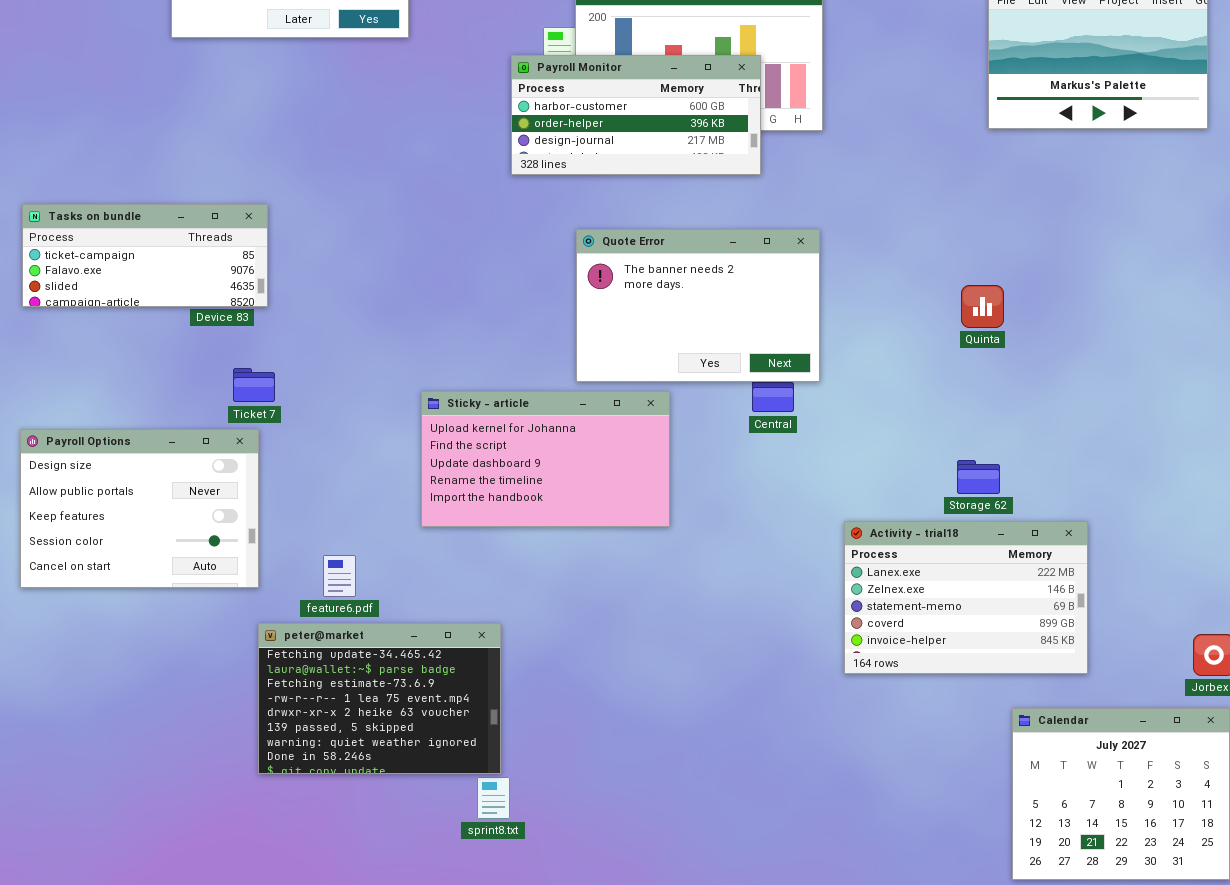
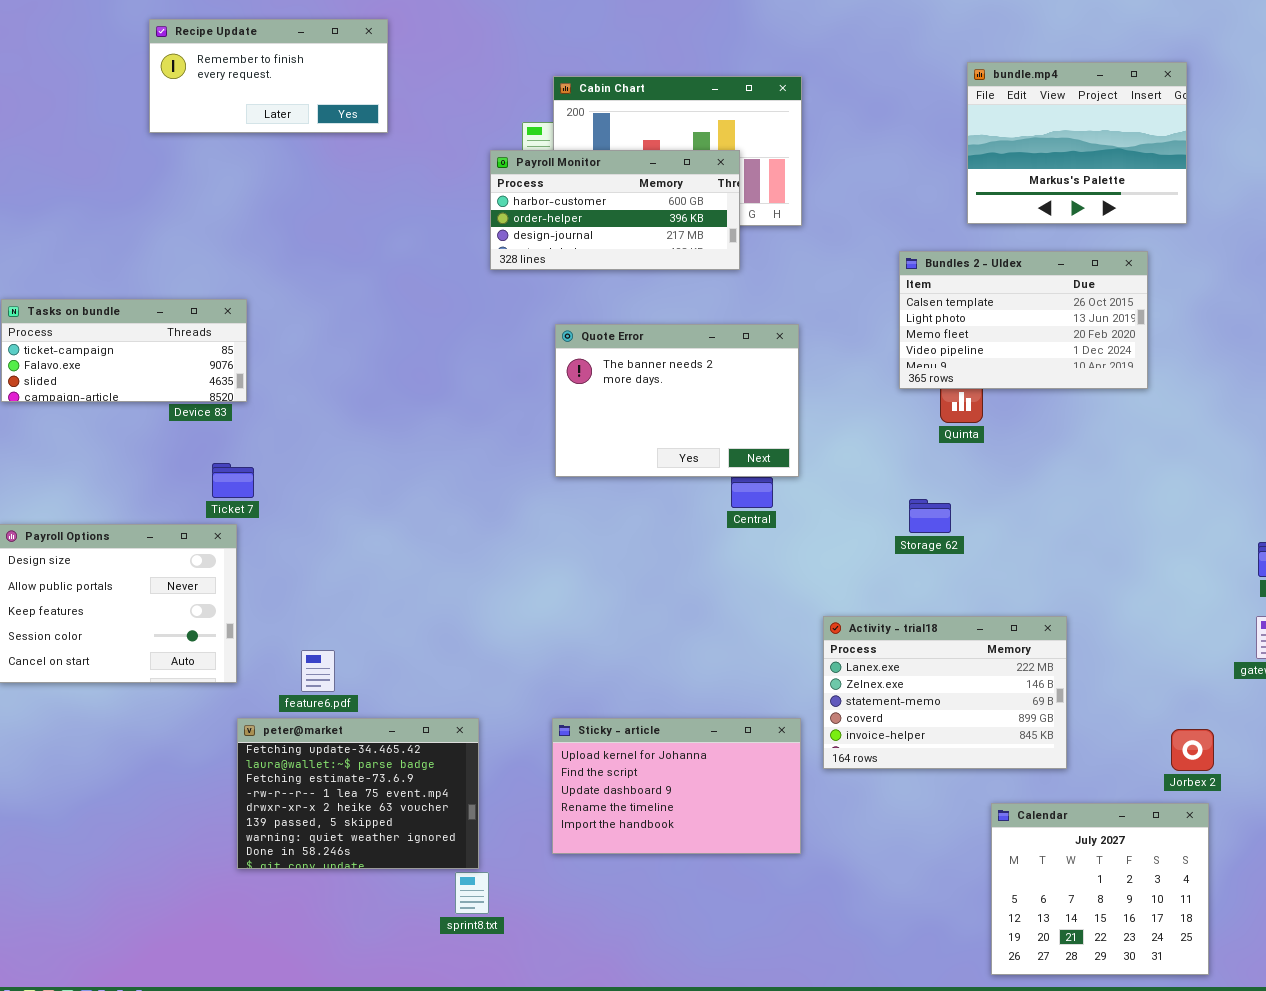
Bundles 2 - Uldex: none -> [899,251,1148,389], opened
Sticky - article: [421,391,670,527] -> [552,718,801,854], moved
Storage 62: [957,460,1000,494] -> [909,499,951,533], moved

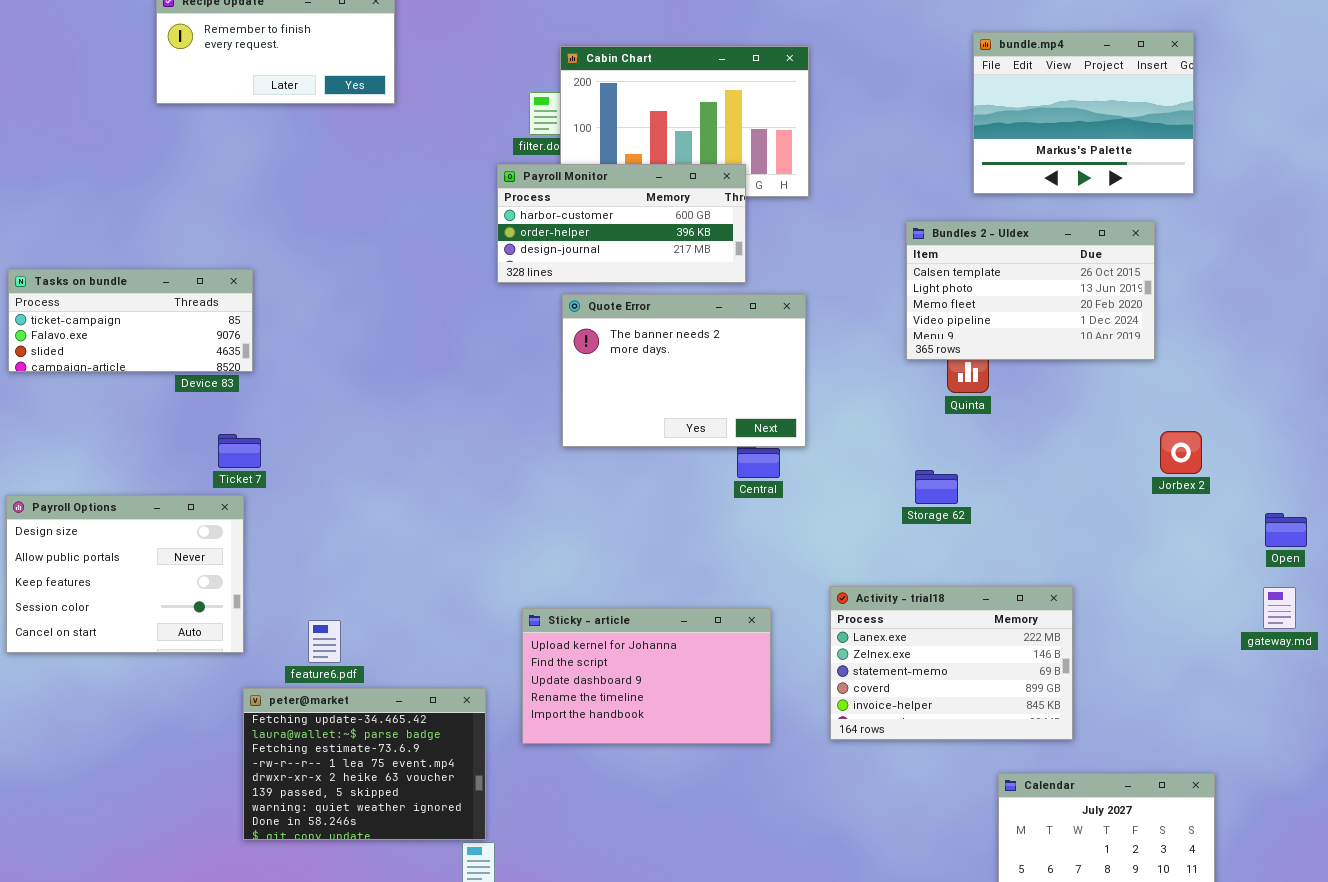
Payroll Monitor: [490,150,740,270] -> [497,164,746,283], moved
Sticky - article: [552,718,801,854] -> [522,608,771,744], moved
Jorbex 2: [1171,729,1214,771] -> [1160,431,1202,474], moved

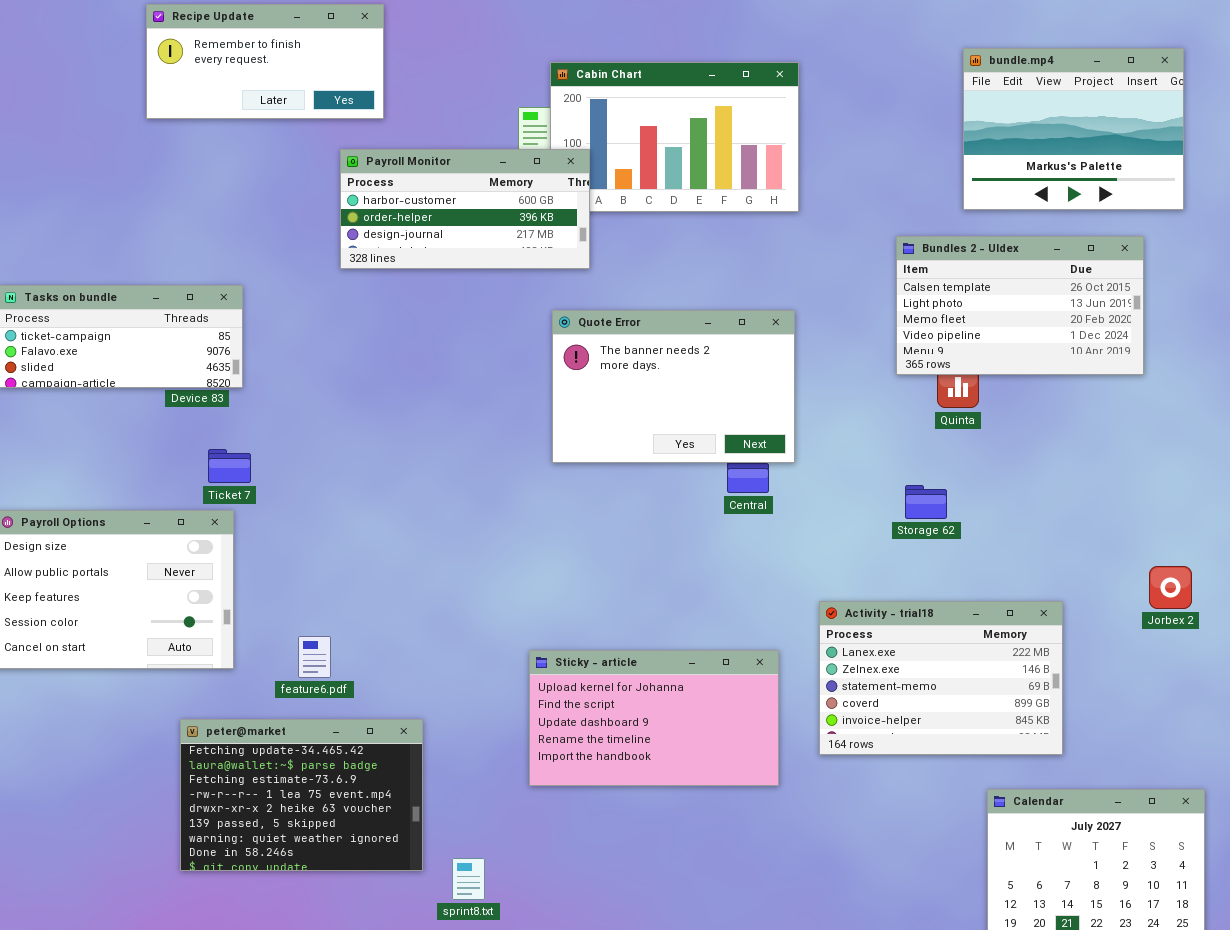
Payroll Monitor: [497,164,746,283] -> [340,149,590,269], moved
Jorbex 2: [1160,431,1202,474] -> [1149,566,1192,609], moved
Sticky - article: [522,608,771,744] -> [529,650,779,786], moved
peter@market: [243,688,486,840] -> [180,719,423,871], moved

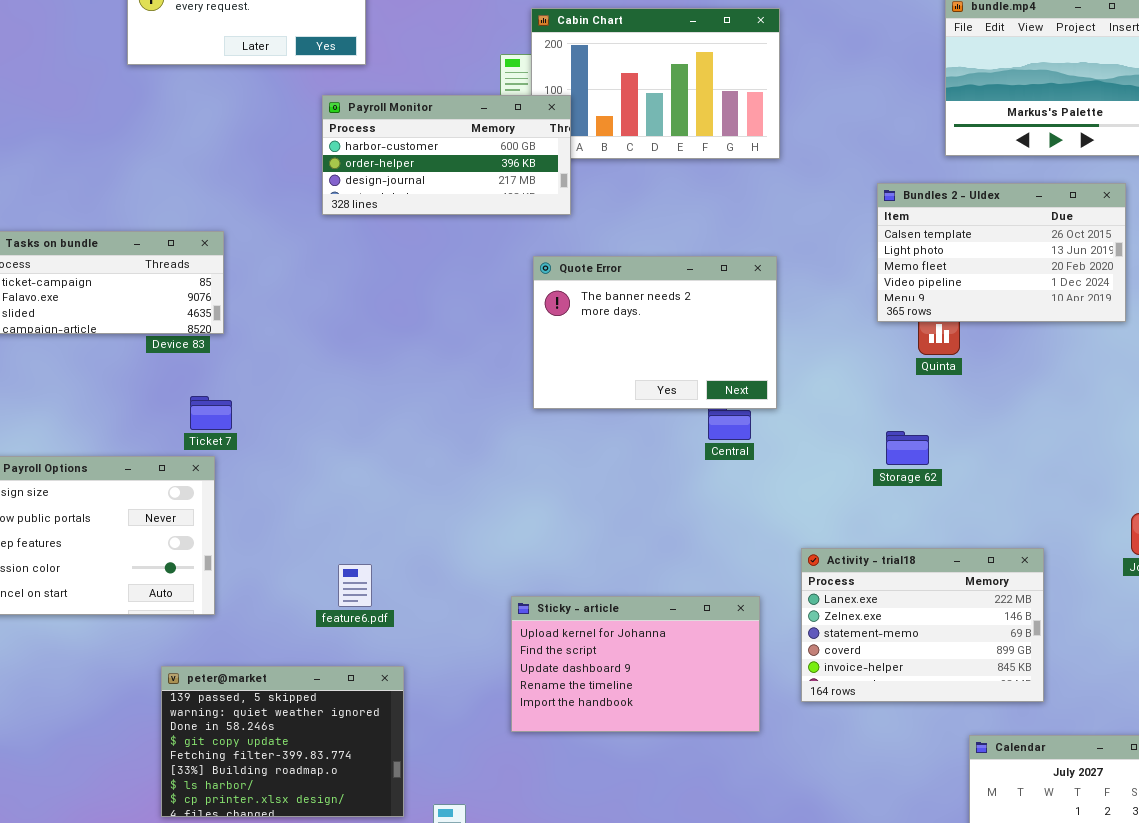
feature6.pdf: [298,636,331,678] -> [338,564,372,607], moved
peter@market: [180,719,423,871] -> [161,666,404,817], scrolled down 5 rows

